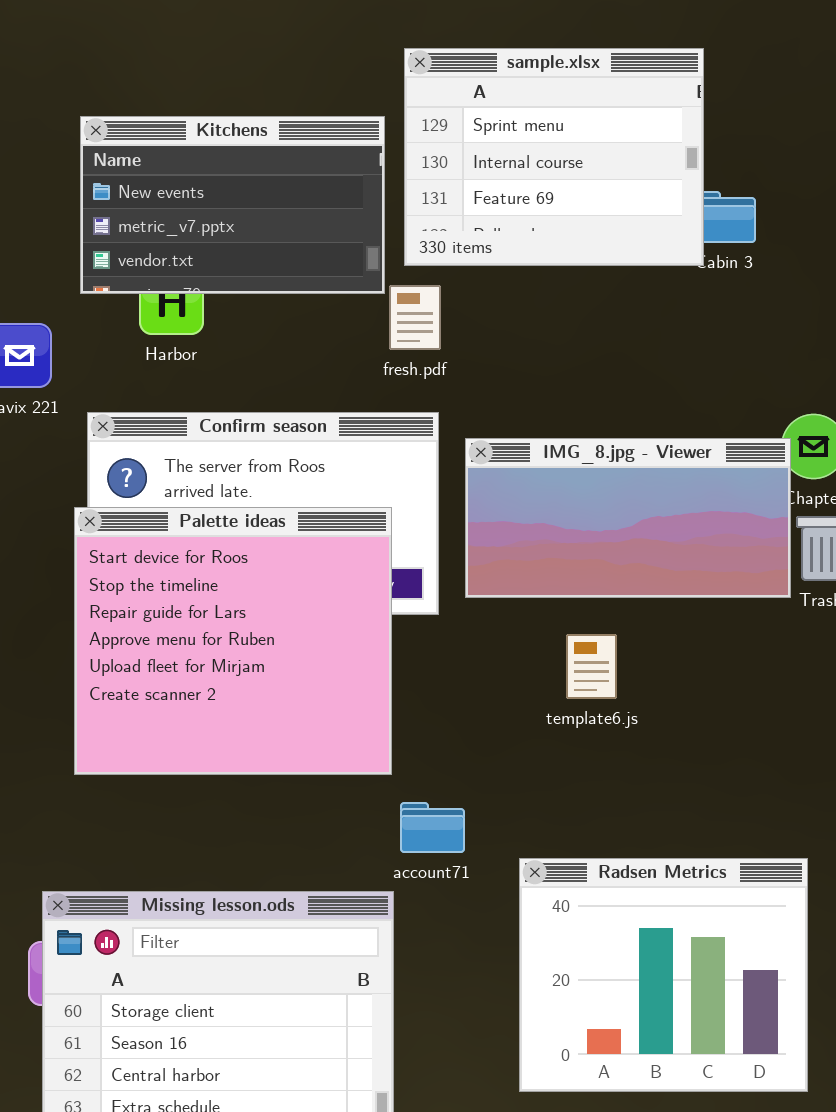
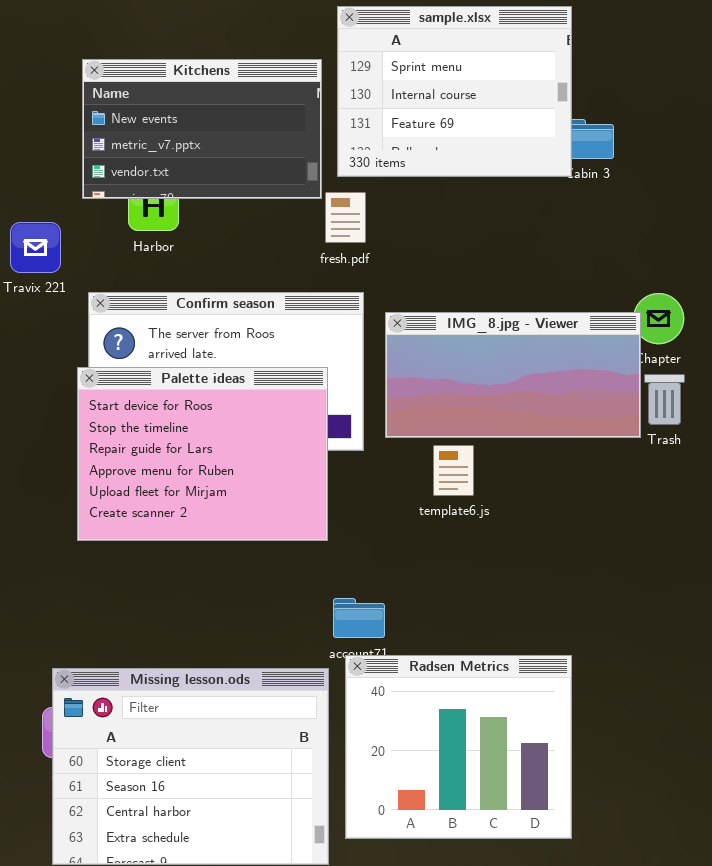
Palette ideas: [74,507,392,775] -> [77,367,328,541], resized
template6.js: [566,634,617,699] -> [433,445,474,496], moved
Radsen Metrics: [519,858,808,1092] -> [345,655,572,839], moved

